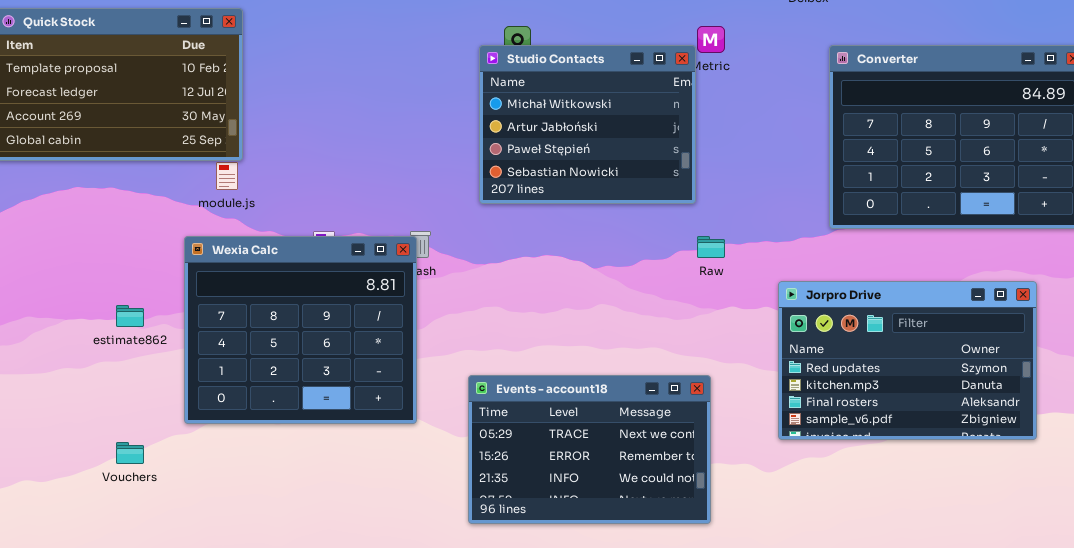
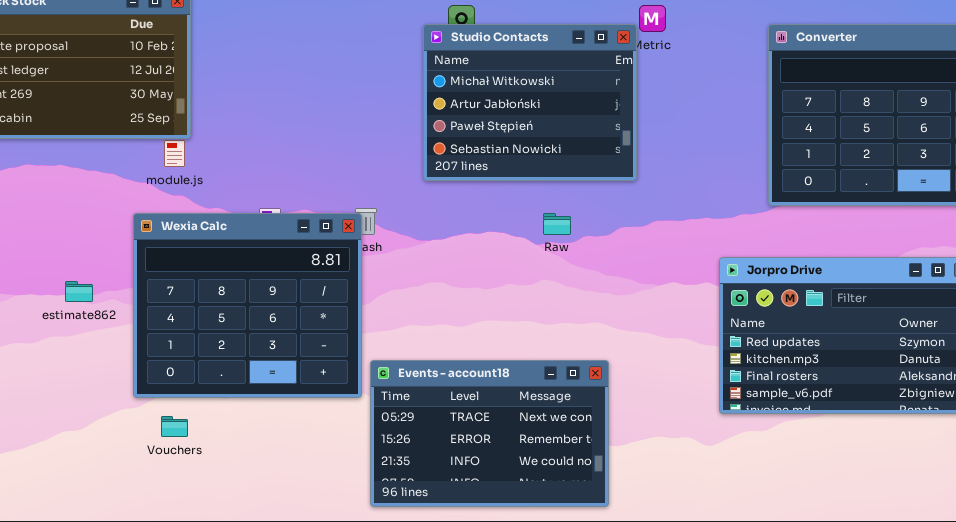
Raw: [697,236,725,258] -> [543,213,571,235], moved
Events - account18: [468,375,711,524] -> [370,360,609,507], moved
Vouchers: [116,442,144,464] -> [161,416,188,437], moved

